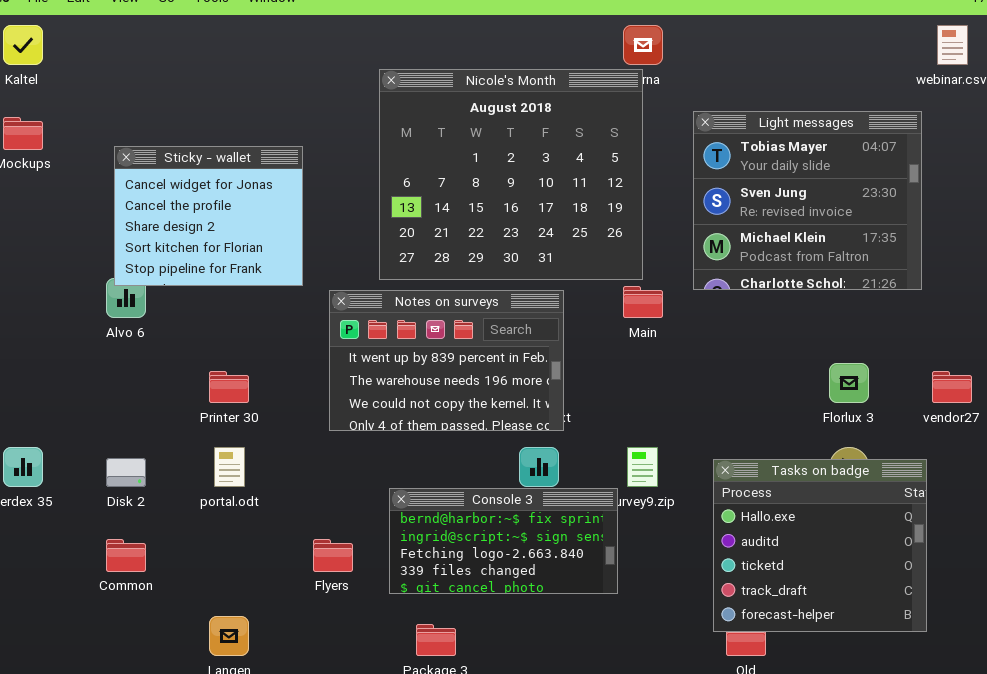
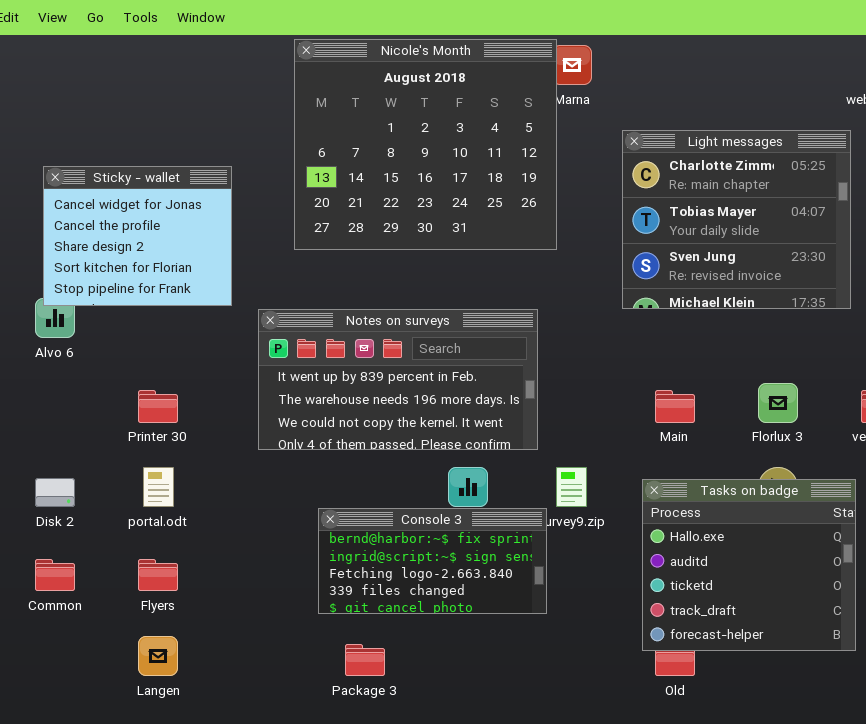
Nicole's Month: [379,69,643,280] -> [294,39,557,250], moved
Light messages: [693,111,922,290] -> [622,130,851,309], scrolled up 1 row
Main: [623,286,663,318] -> [655,390,695,423], moved
Notes on surveys: [329,290,564,431] -> [258,309,538,450], resized
Flyers: [313,539,353,572] -> [138,559,178,591], moved

